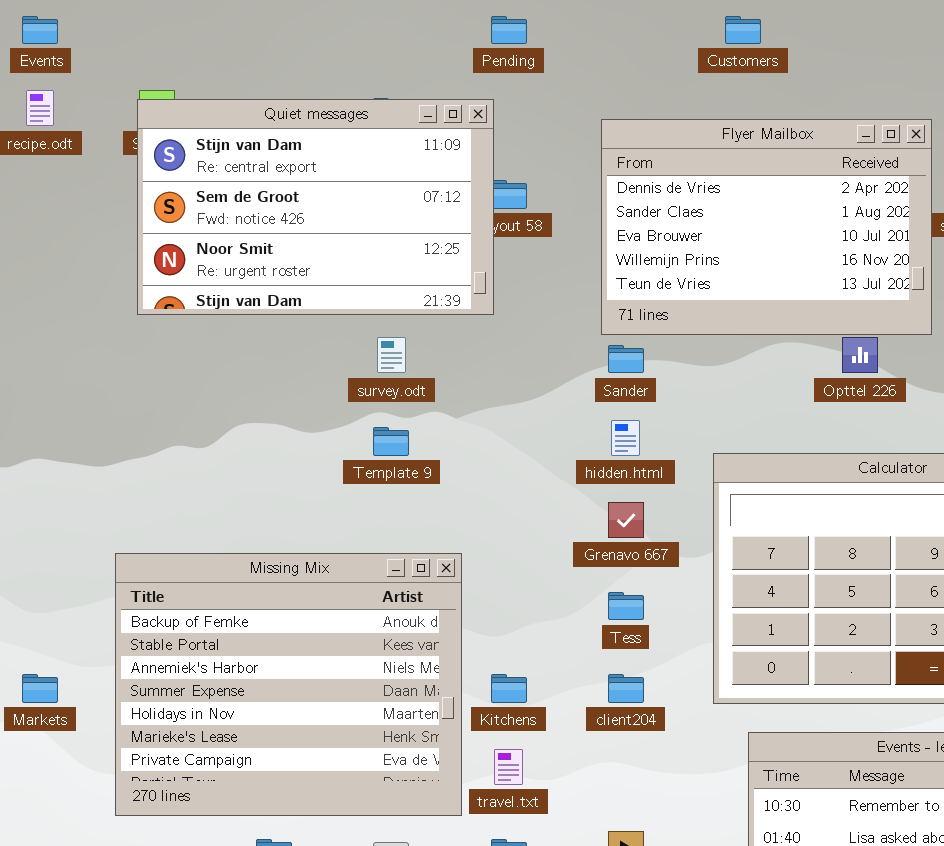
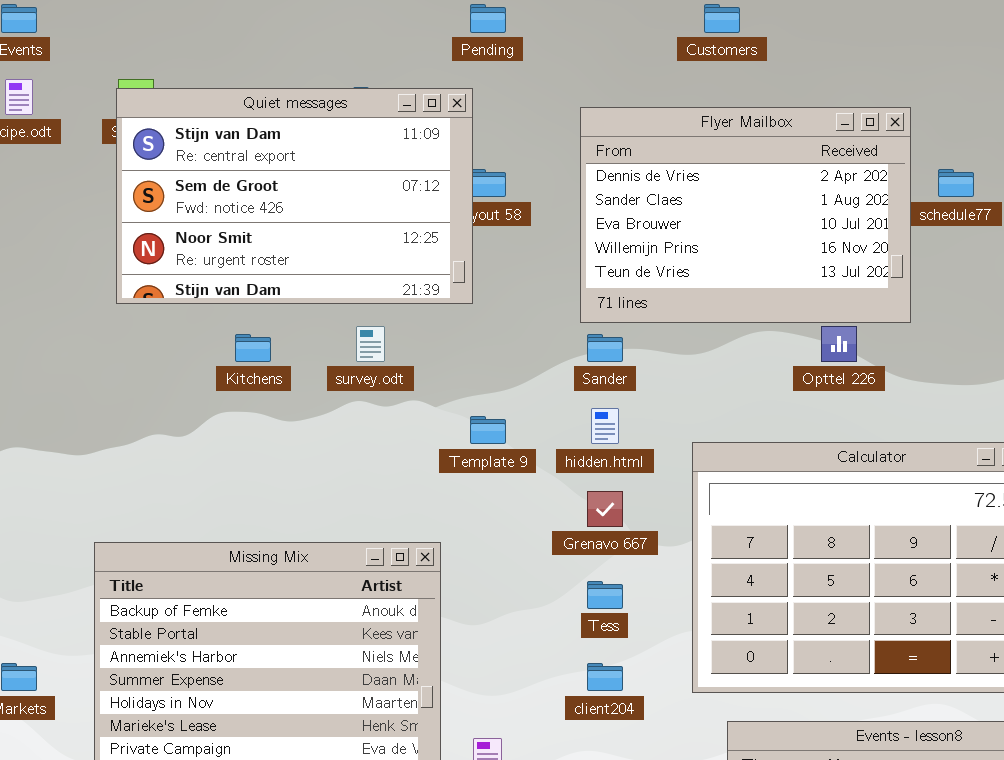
Template 9: [373,427,409,456] -> [470,416,506,444], moved
Kitchens: [491,674,527,703] -> [235,334,271,362], moved

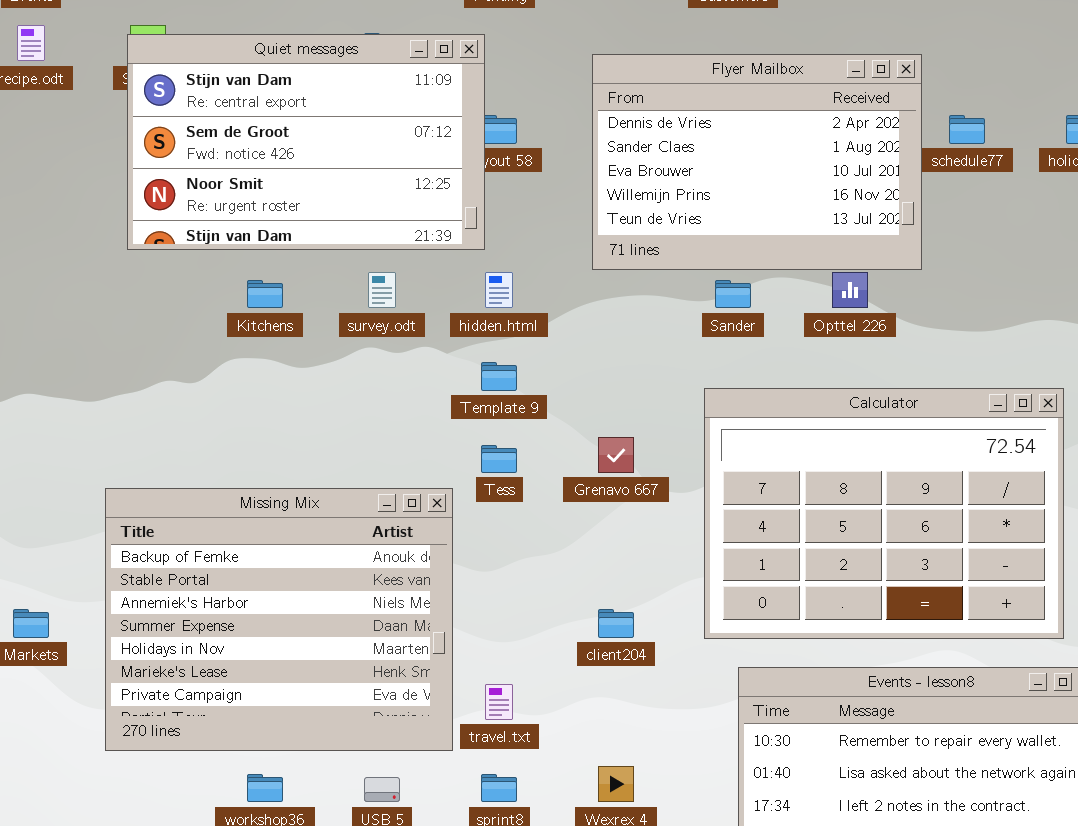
Sander: [587,334,623,362] -> [715,280,751,308], moved
hidden.html: [591,408,619,444] -> [485,272,513,308], moved
Tess: [587,581,623,609] -> [481,445,517,473], moved

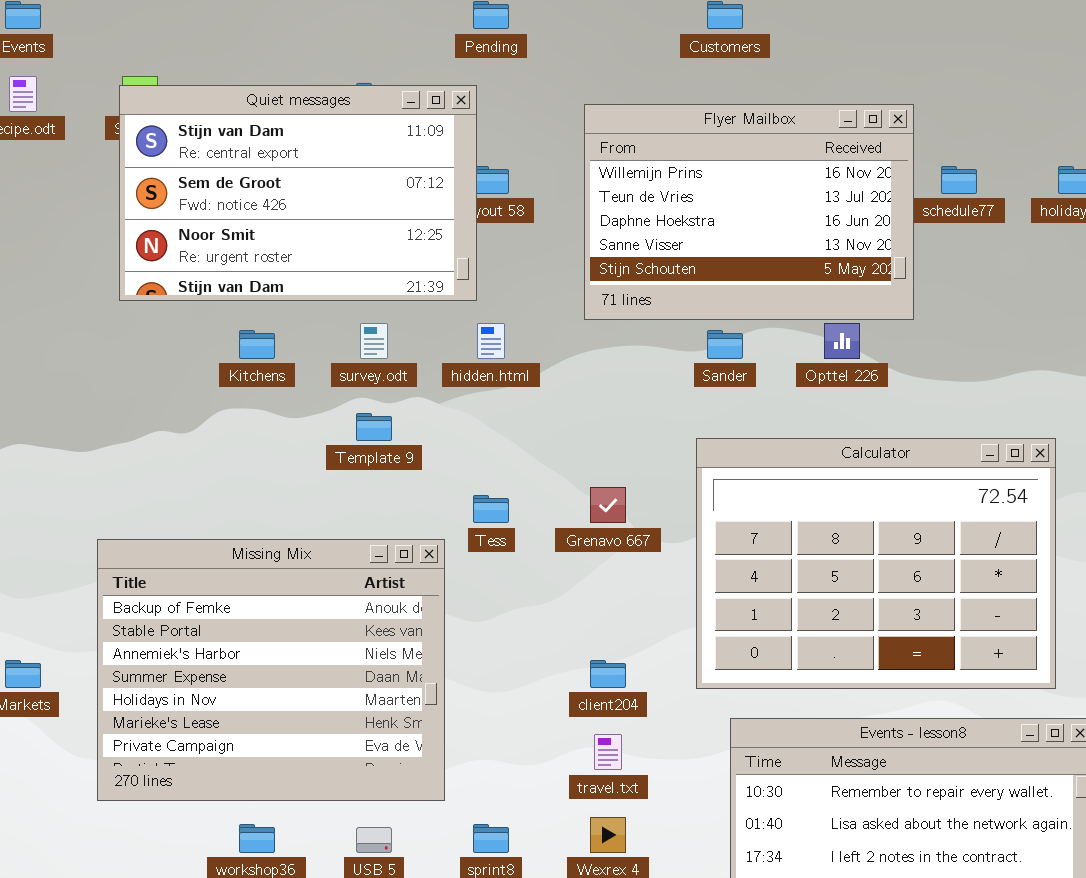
Flyer Mailbox: [592,54,922,270] -> [584,104,914,320], scrolled down 3 rows
Template 9: [481,362,517,391] -> [356,413,392,441], moved
travel.txt: [485,684,513,720] -> [594,734,622,770], moved

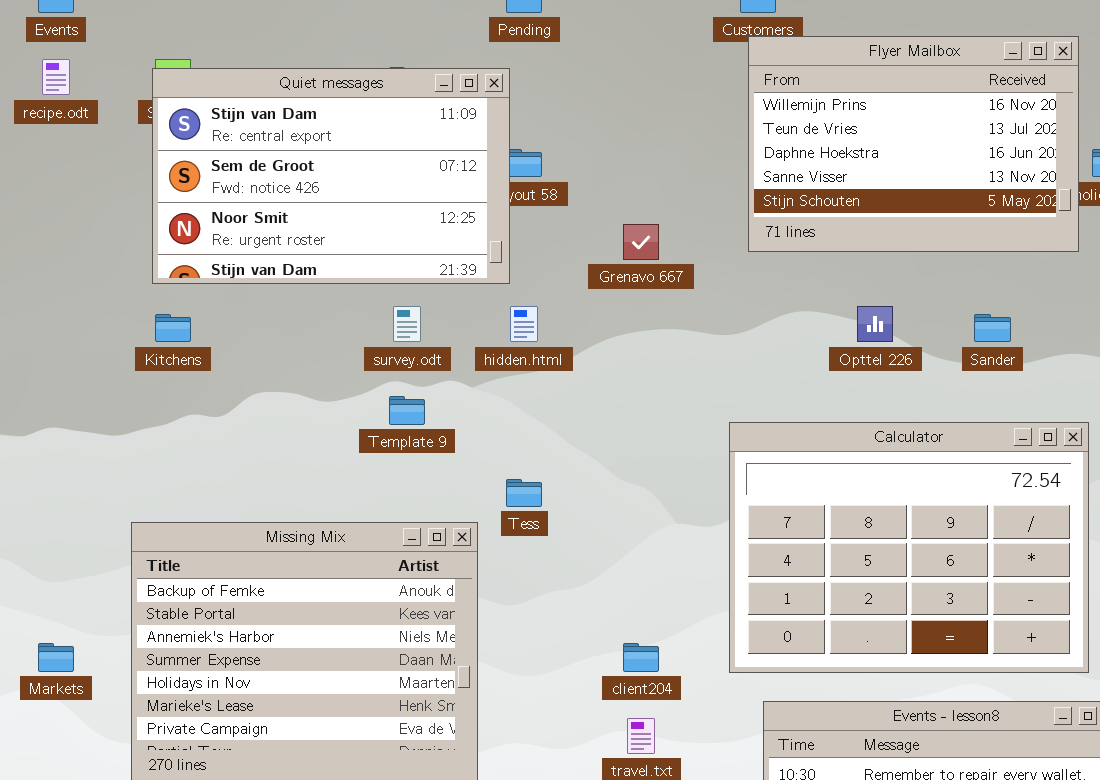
Flyer Mailbox: [584,104,914,320] -> [748,36,1079,252], moved
Kitchens: [239,330,275,359] -> [155,314,191,342], moved
Sander: [707,330,743,359] -> [974,314,1011,342], moved
Grenavo 667: [590,487,626,523] -> [623,224,659,260], moved

